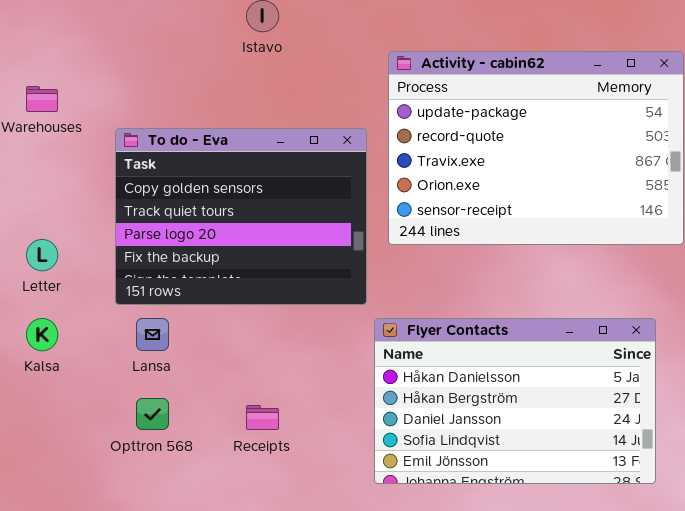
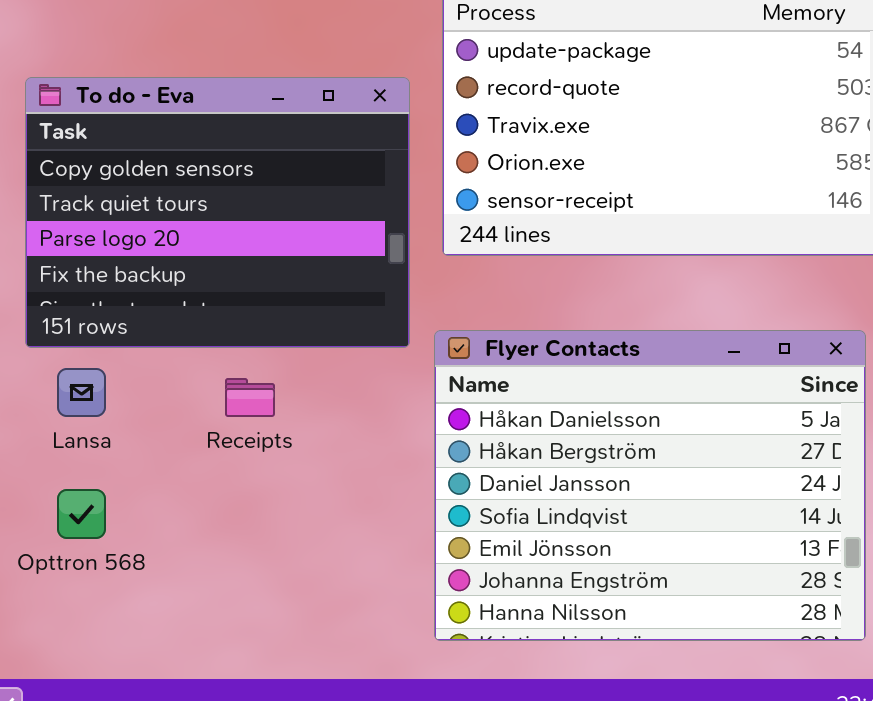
Flyer Contacts: [374,318,656,484] -> [434,330,866,641], moved, resized
Receipts: [246,405,279,430] -> [225,378,275,417], moved

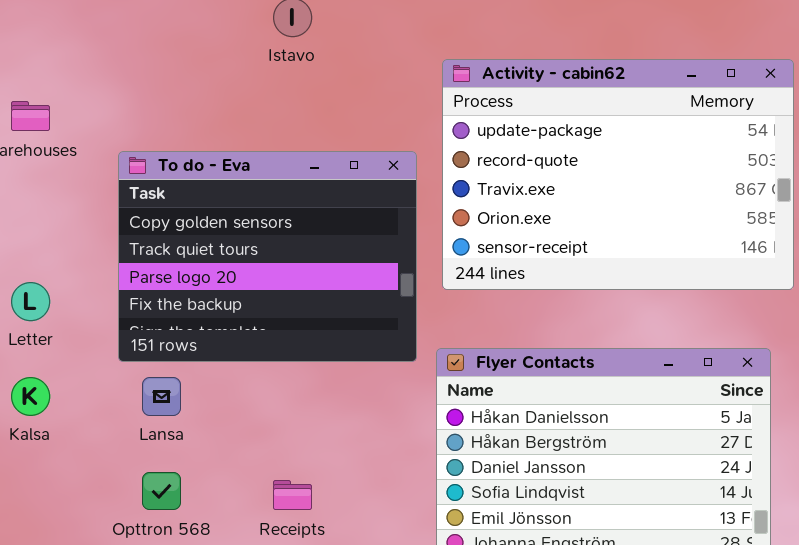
Receipts: [225,378,275,417] -> [273,480,312,510], moved

